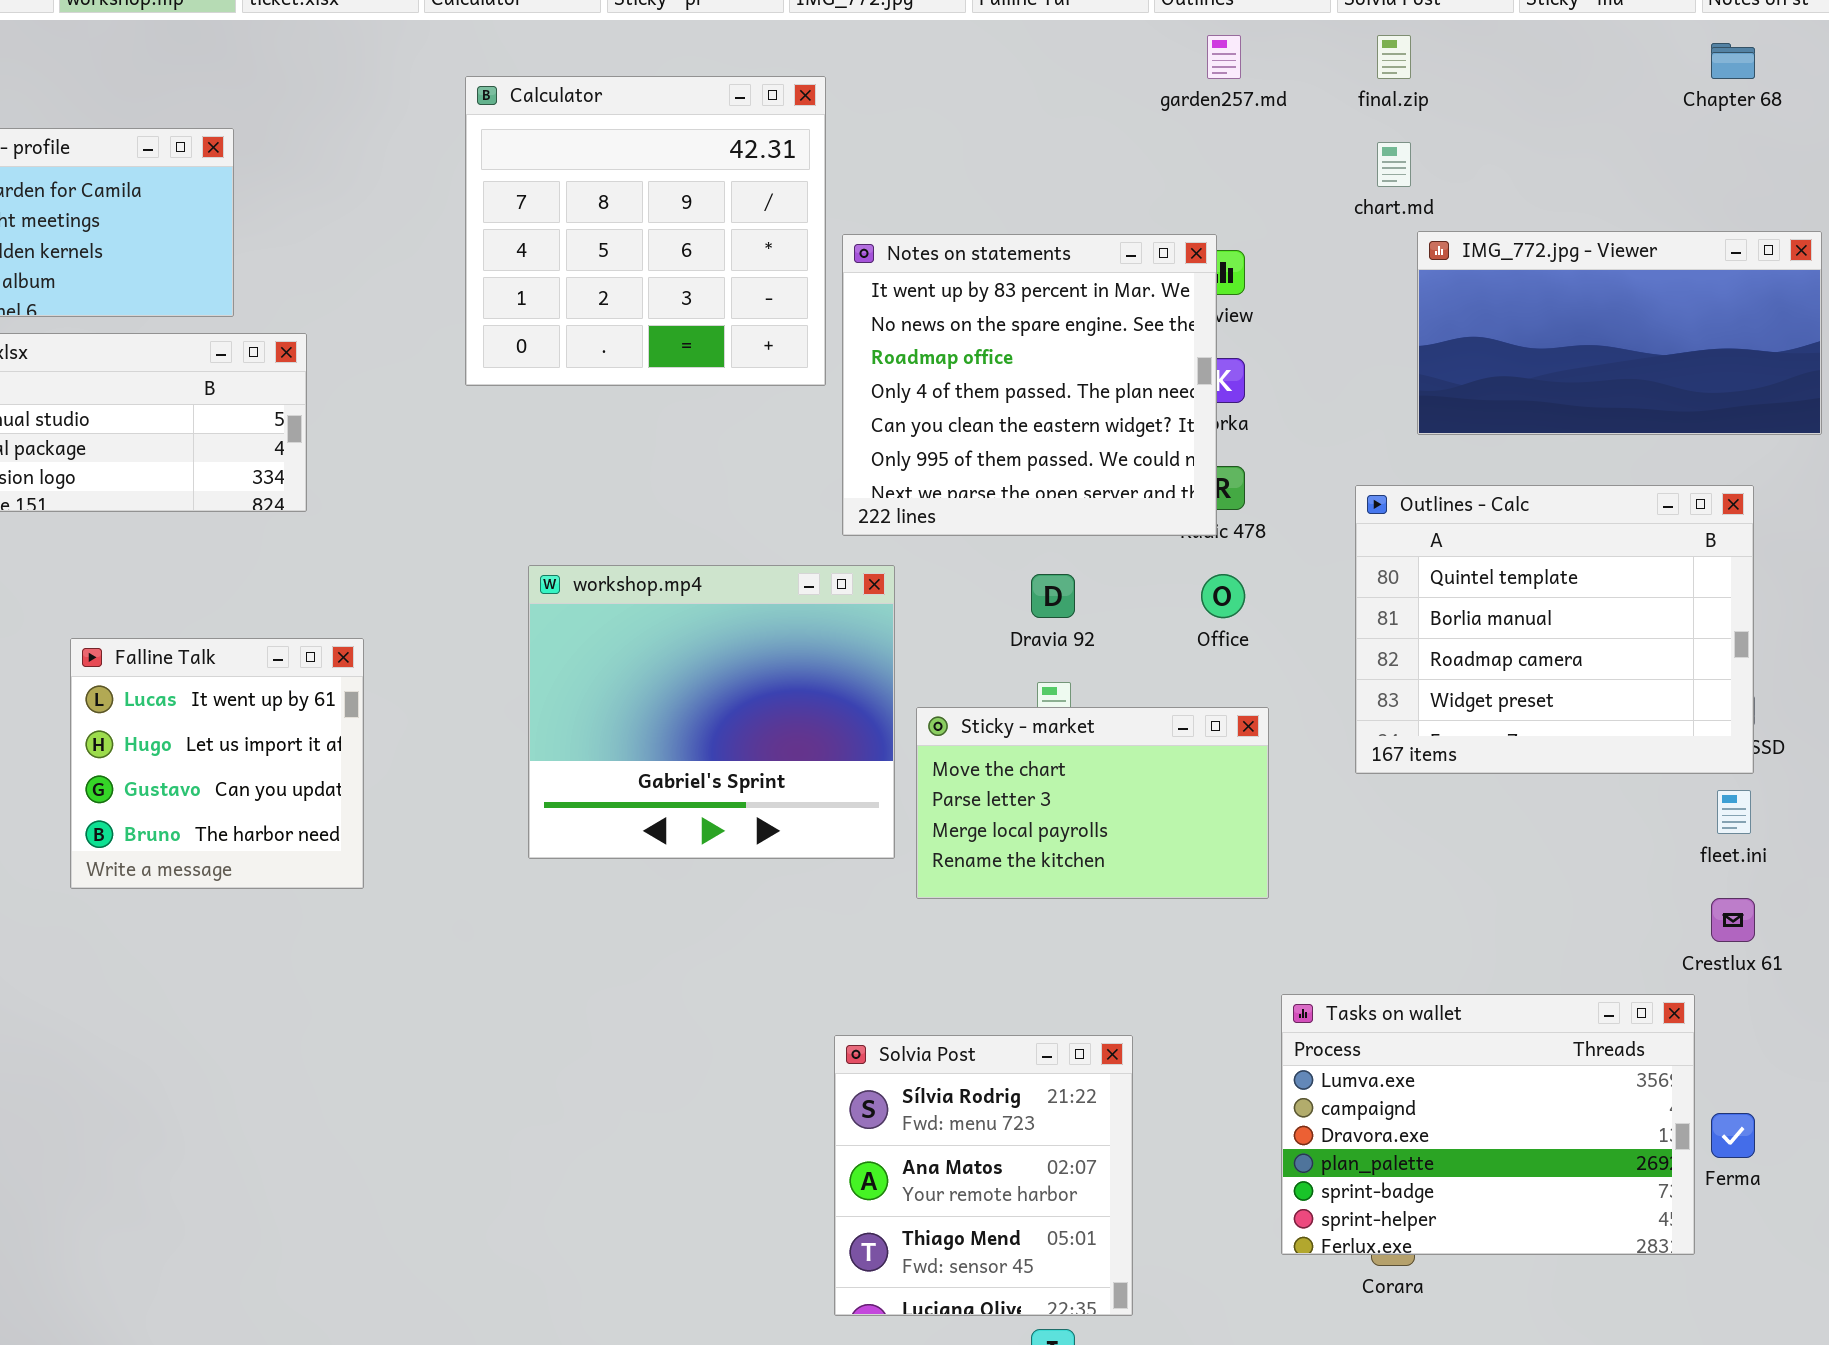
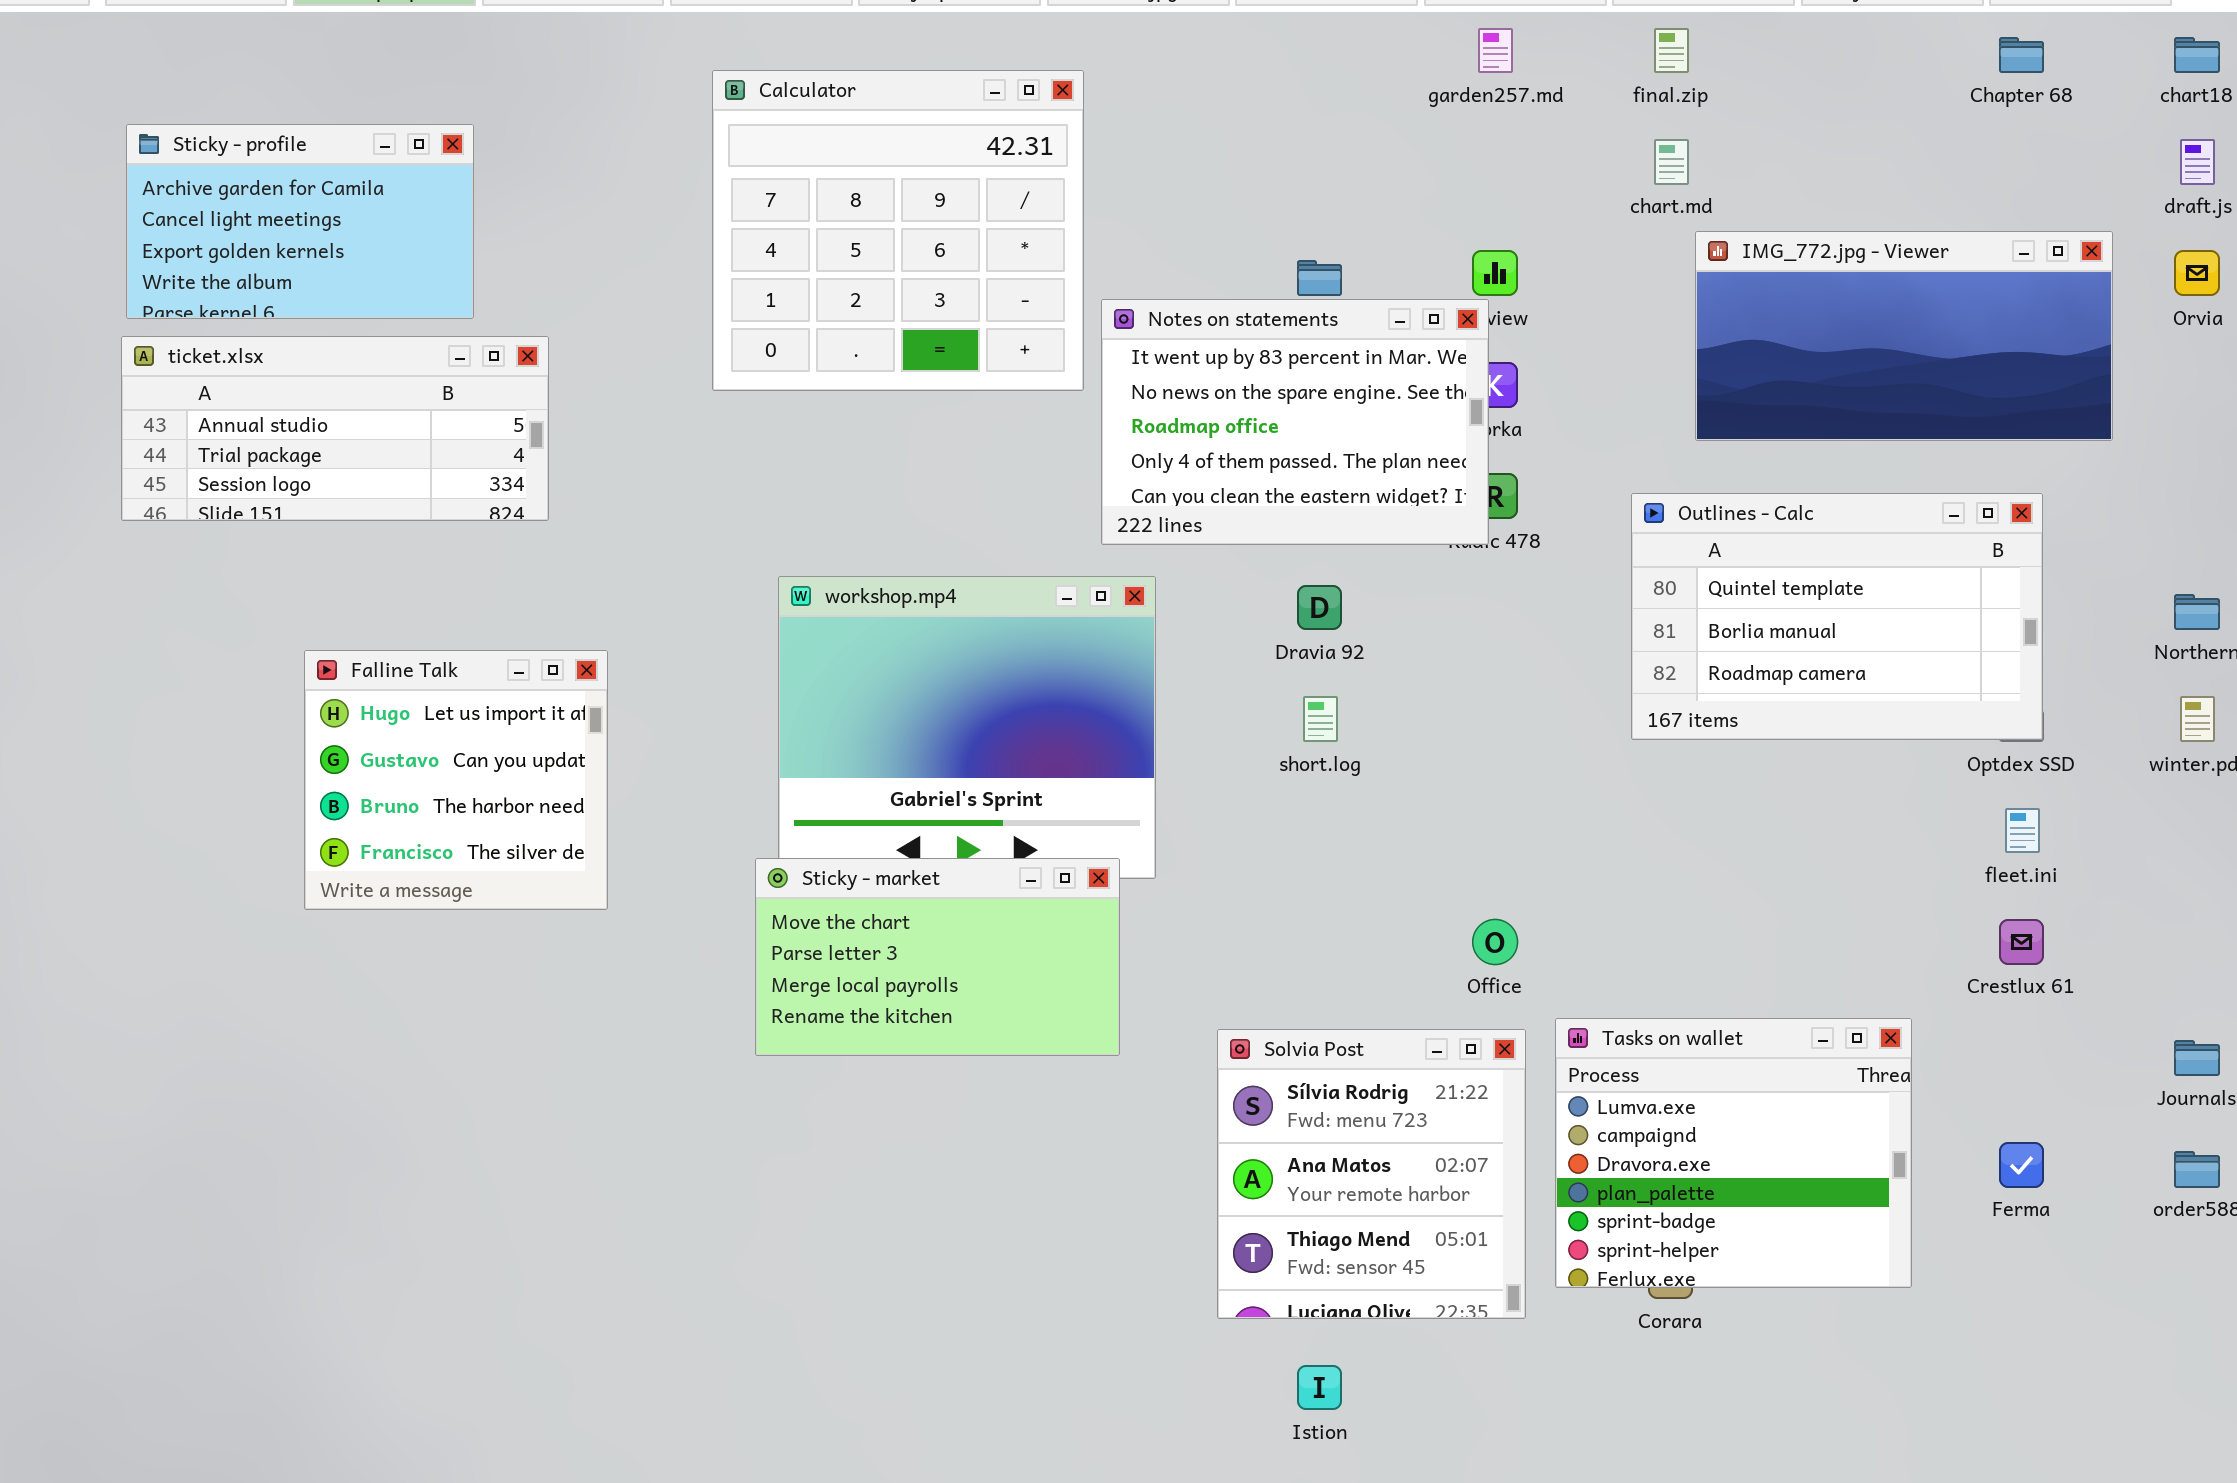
Notes on statements: [842,234,1217,536] -> [1101,299,1489,545], resized
Outlines - Calc: [1355,485,1754,774] -> [1631,493,2043,740], resized
Office: [1201,574,1245,618] -> [1472,919,1518,965], moved
Falline Talk: [70,638,364,889] -> [304,650,608,910], scrolled down 1 row
Sticky - market: [916,707,1269,899] -> [755,858,1120,1056], moved
Tasks on wallet: [1281,994,1695,1255] -> [1555,1018,1912,1288], resized
Solvia Post: [834,1035,1133,1316] -> [1217,1029,1526,1319], moved

